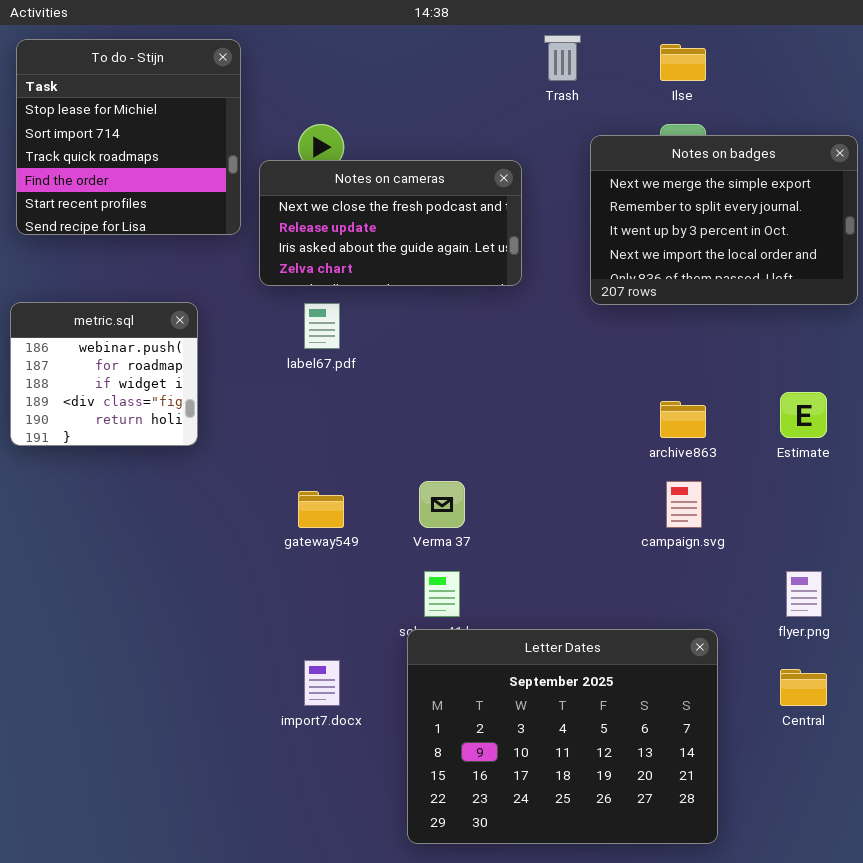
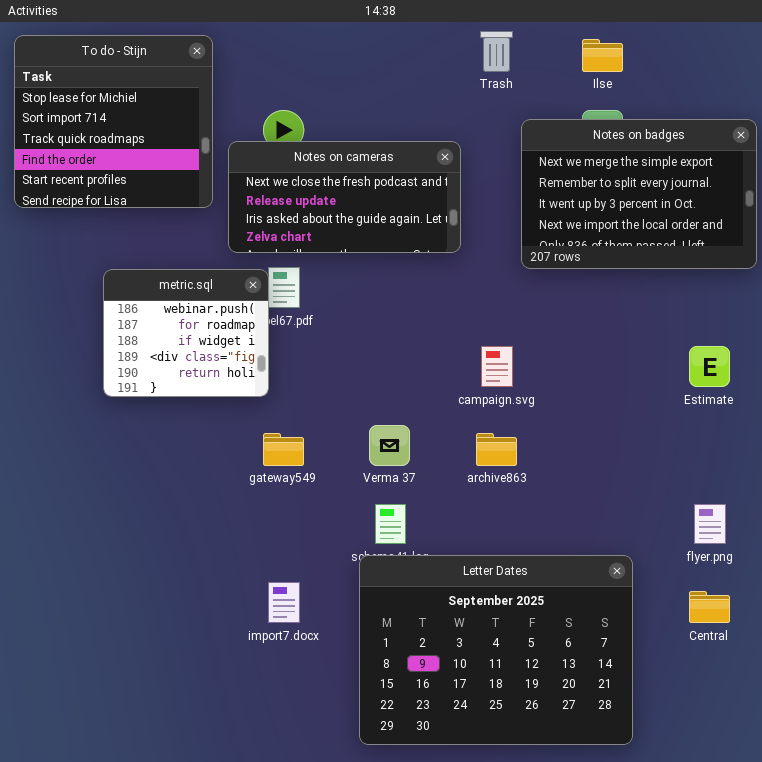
metric.sql: [10,302,198,446] -> [103,269,269,397], moved
archive863: [660,401,706,438] -> [476,433,517,466], moved
campaign.svg: [666,481,702,528] -> [481,346,513,387], moved

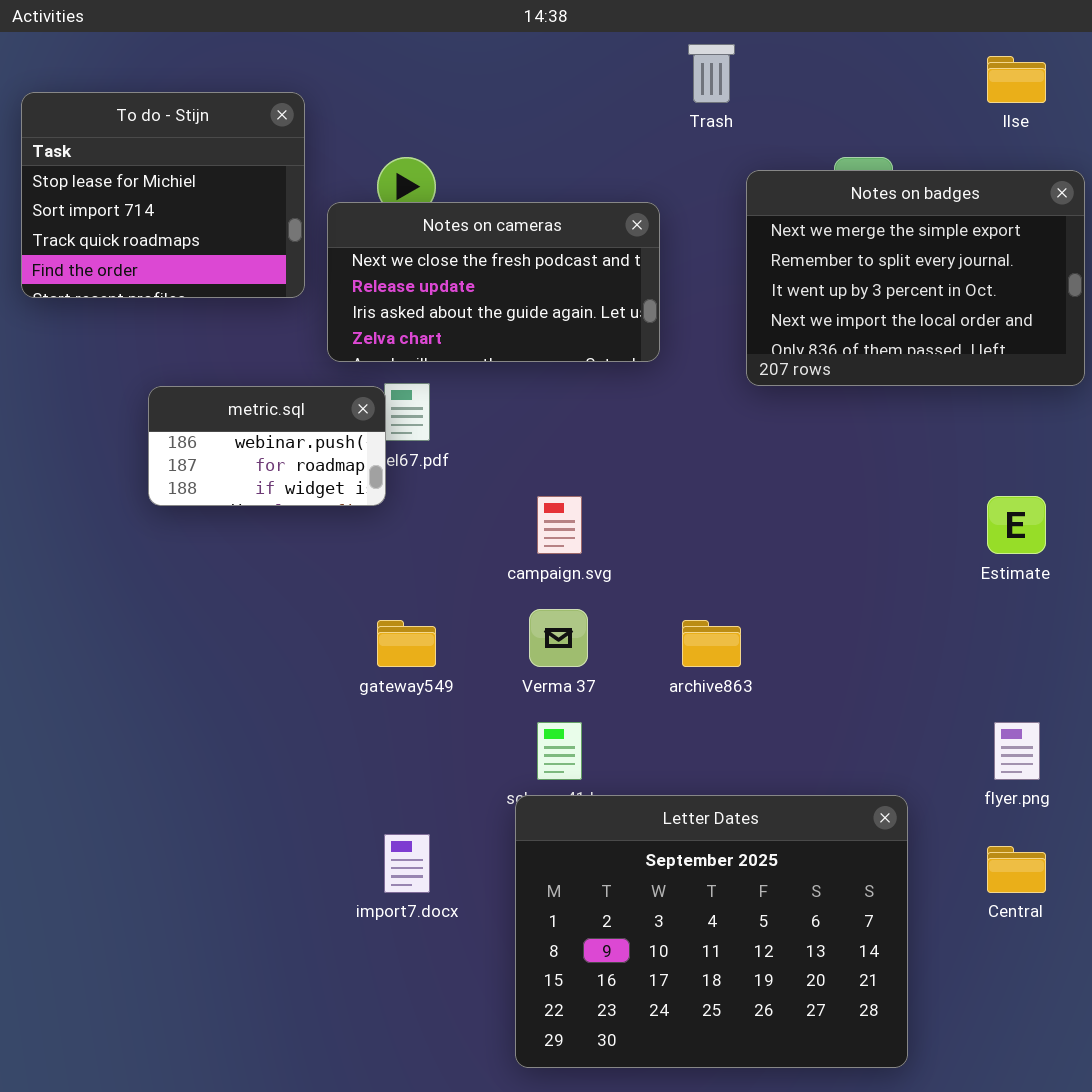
To do - Stijn: [14,35,213,208] -> [21,92,305,298], resized
Ilse: [582,39,623,72] -> [987,56,1046,103], moved
metric.sql: [103,269,269,397] -> [148,386,386,506], resized
campaign.svg: [481,346,513,387] -> [537,496,582,554], moved

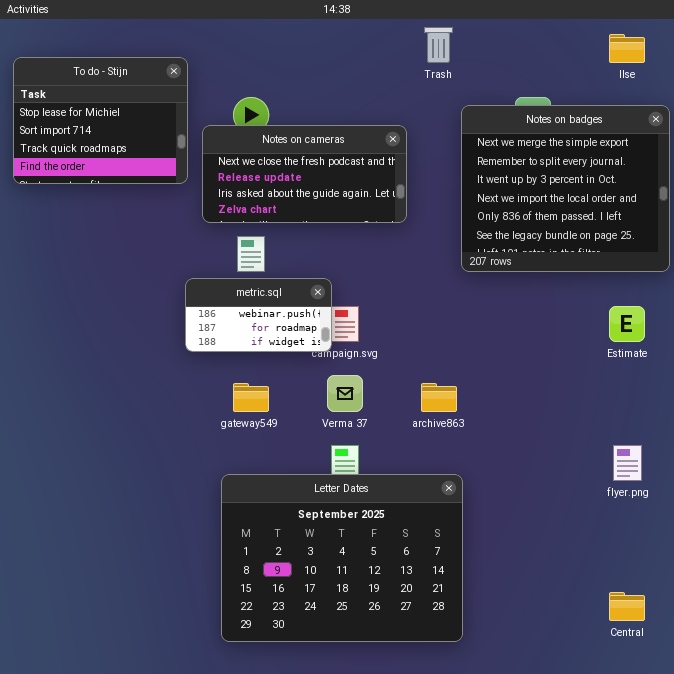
Notes on badges: [746,170,1085,386] -> [461,105,670,272], resized
metric.sql: [148,386,386,506] -> [185,278,332,352], moved
Letter Dates: [515,795,908,1068] -> [221,474,463,642], moved
Central: [987,846,1046,893] -> [609,592,645,621], moved

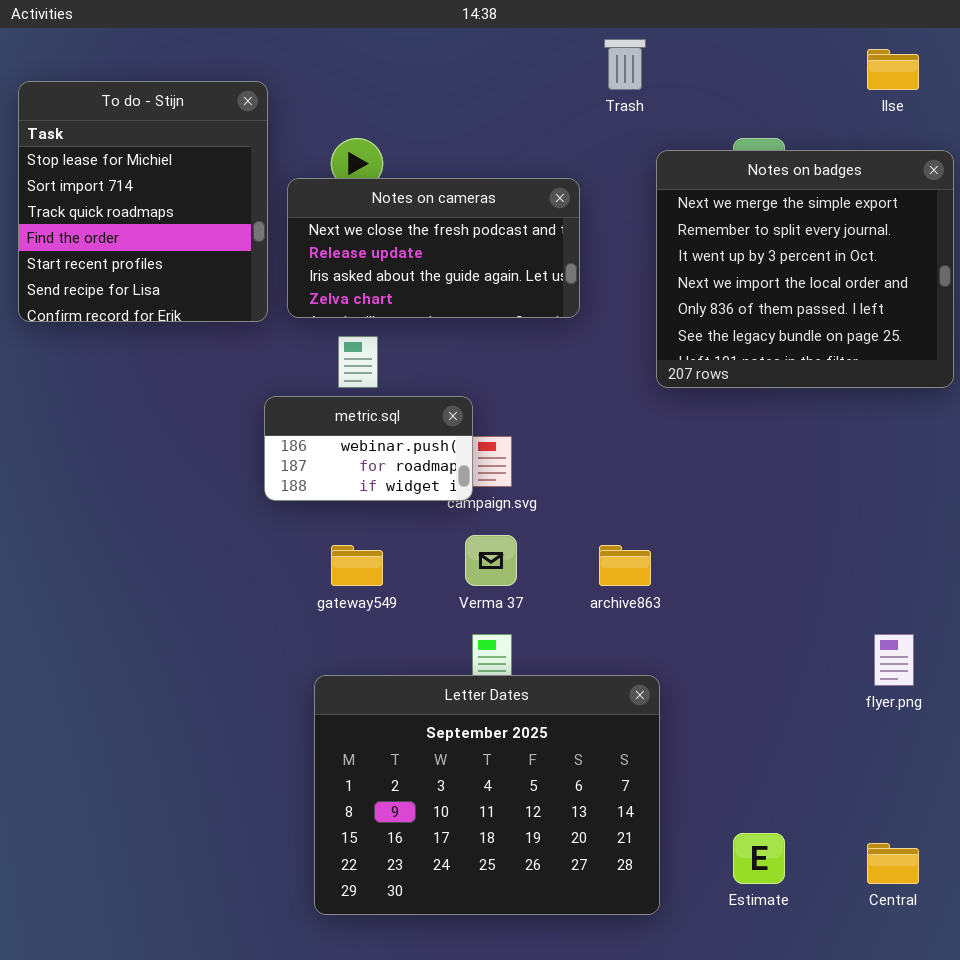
To do - Stijn: [13,57,188,184] -> [18,81,268,322], resized
Estimate: [609,306,645,342] -> [733,833,785,884], moved

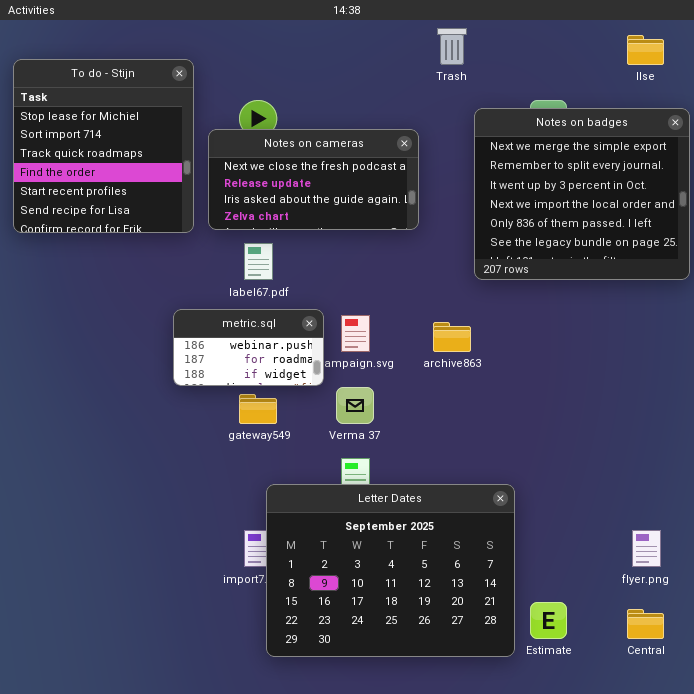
metric.sql: [264,396,473,501] -> [173,309,324,386], moved
archive863: [599,545,651,586] -> [433,322,471,352], moved
flyer.png: [874,634,914,686] -> [632,530,661,567], moved
Letter Dates: [314,675,660,915] -> [266,484,515,657], moved

